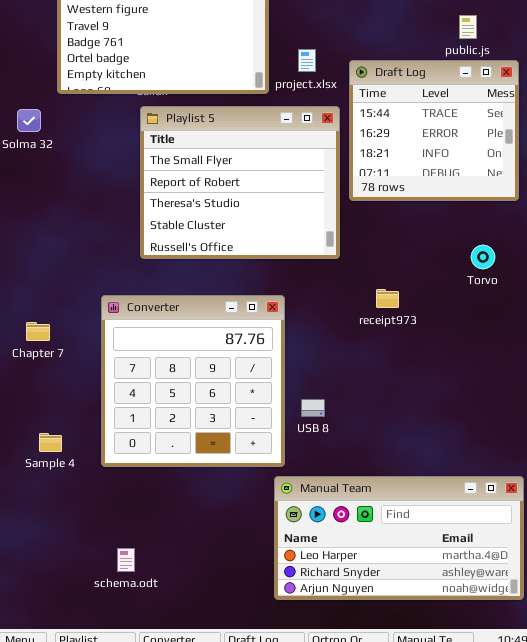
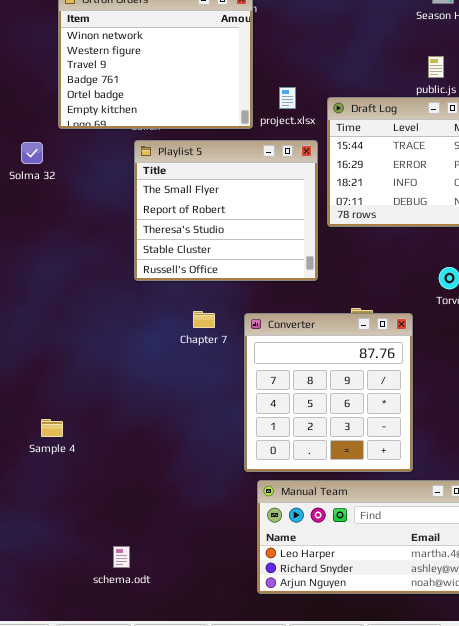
Converter: [101,295,285,467] -> [244,313,413,472], moved
Chapter 7: [26,322,50,341] -> [193,311,215,328], moved
Sample 4: [39,433,62,452] -> [41,419,63,437], moved

